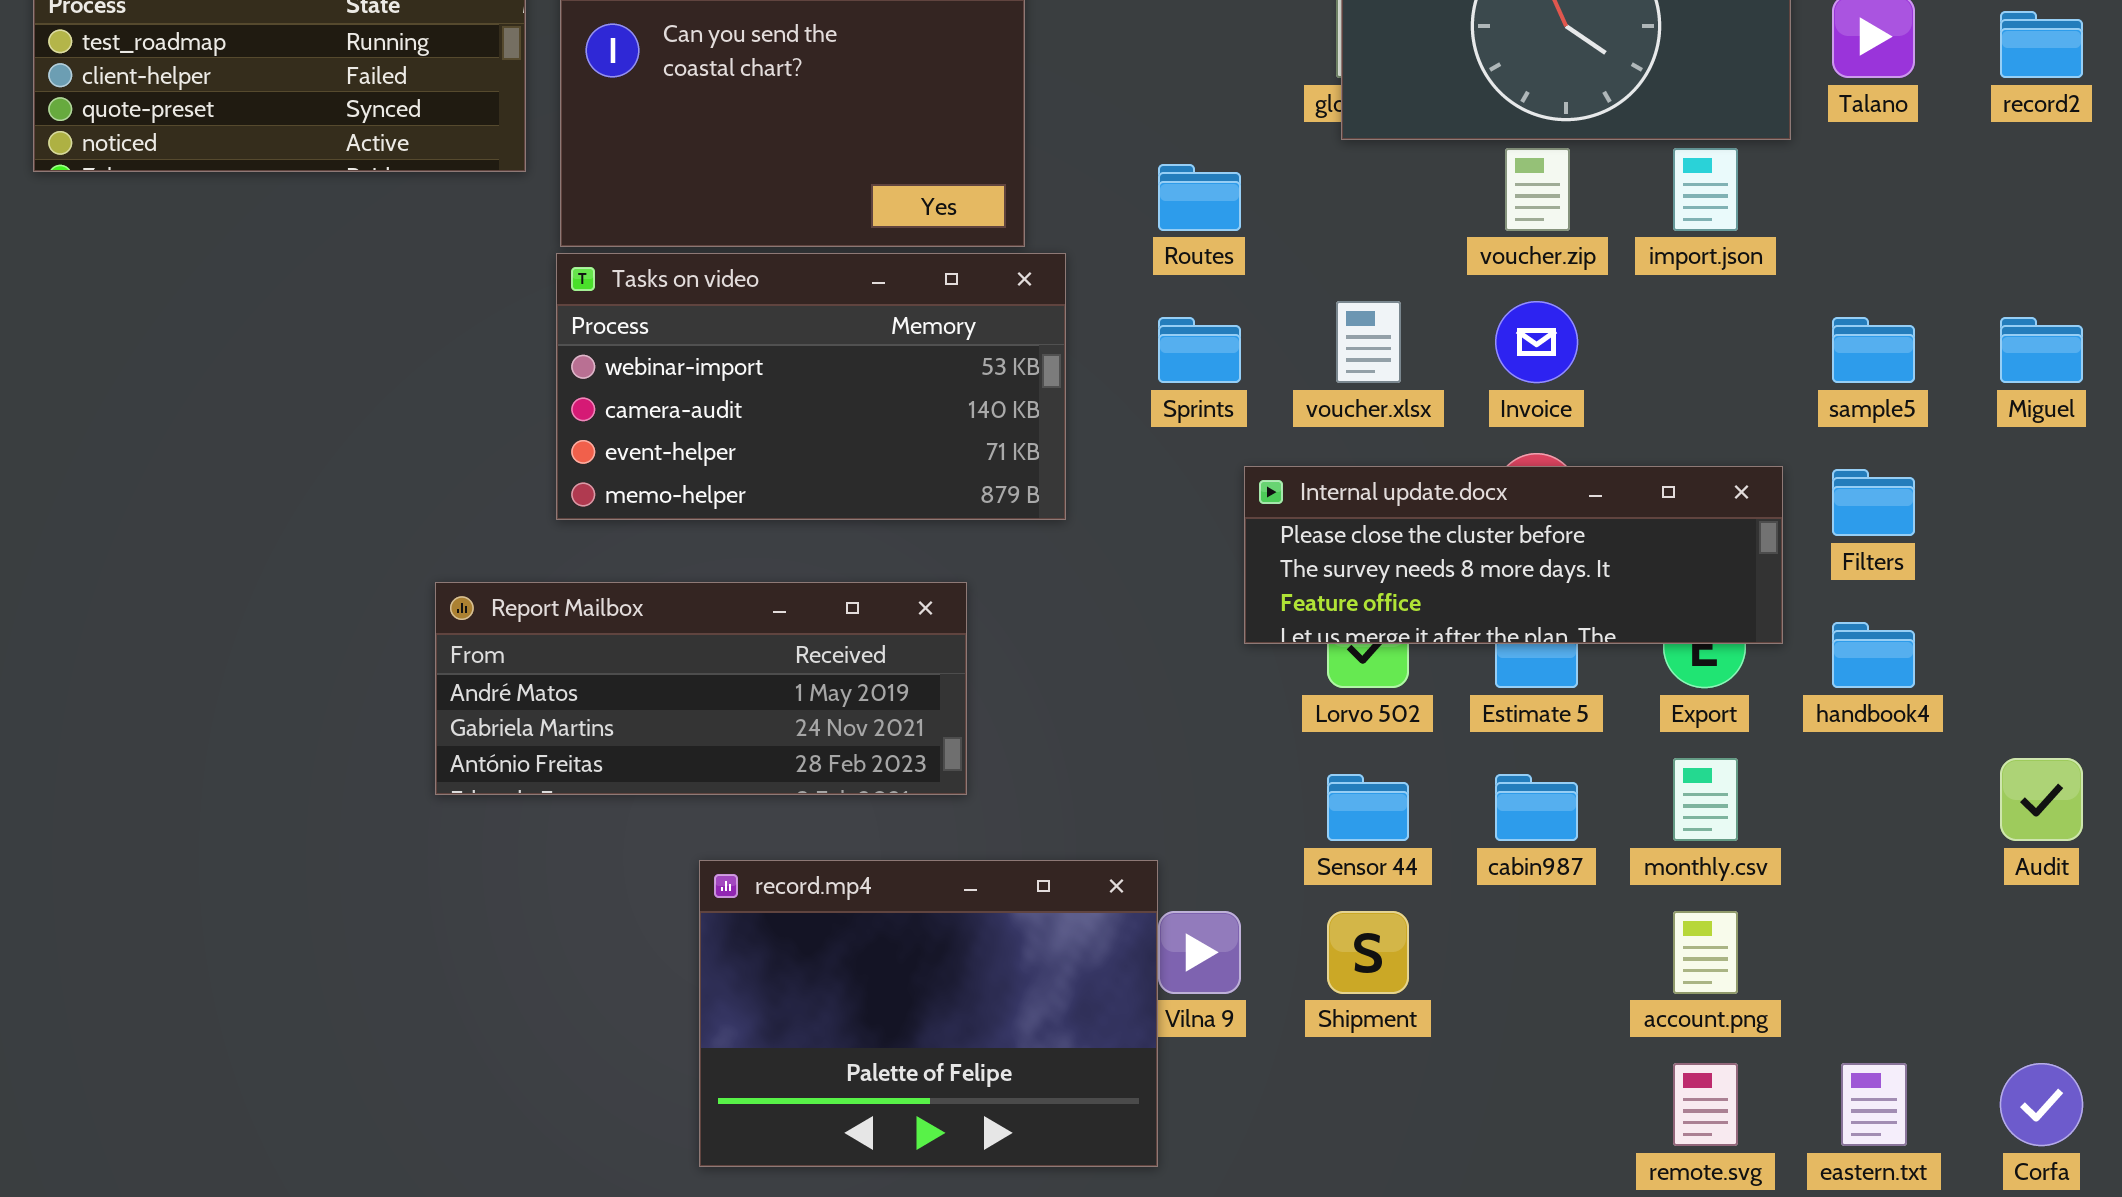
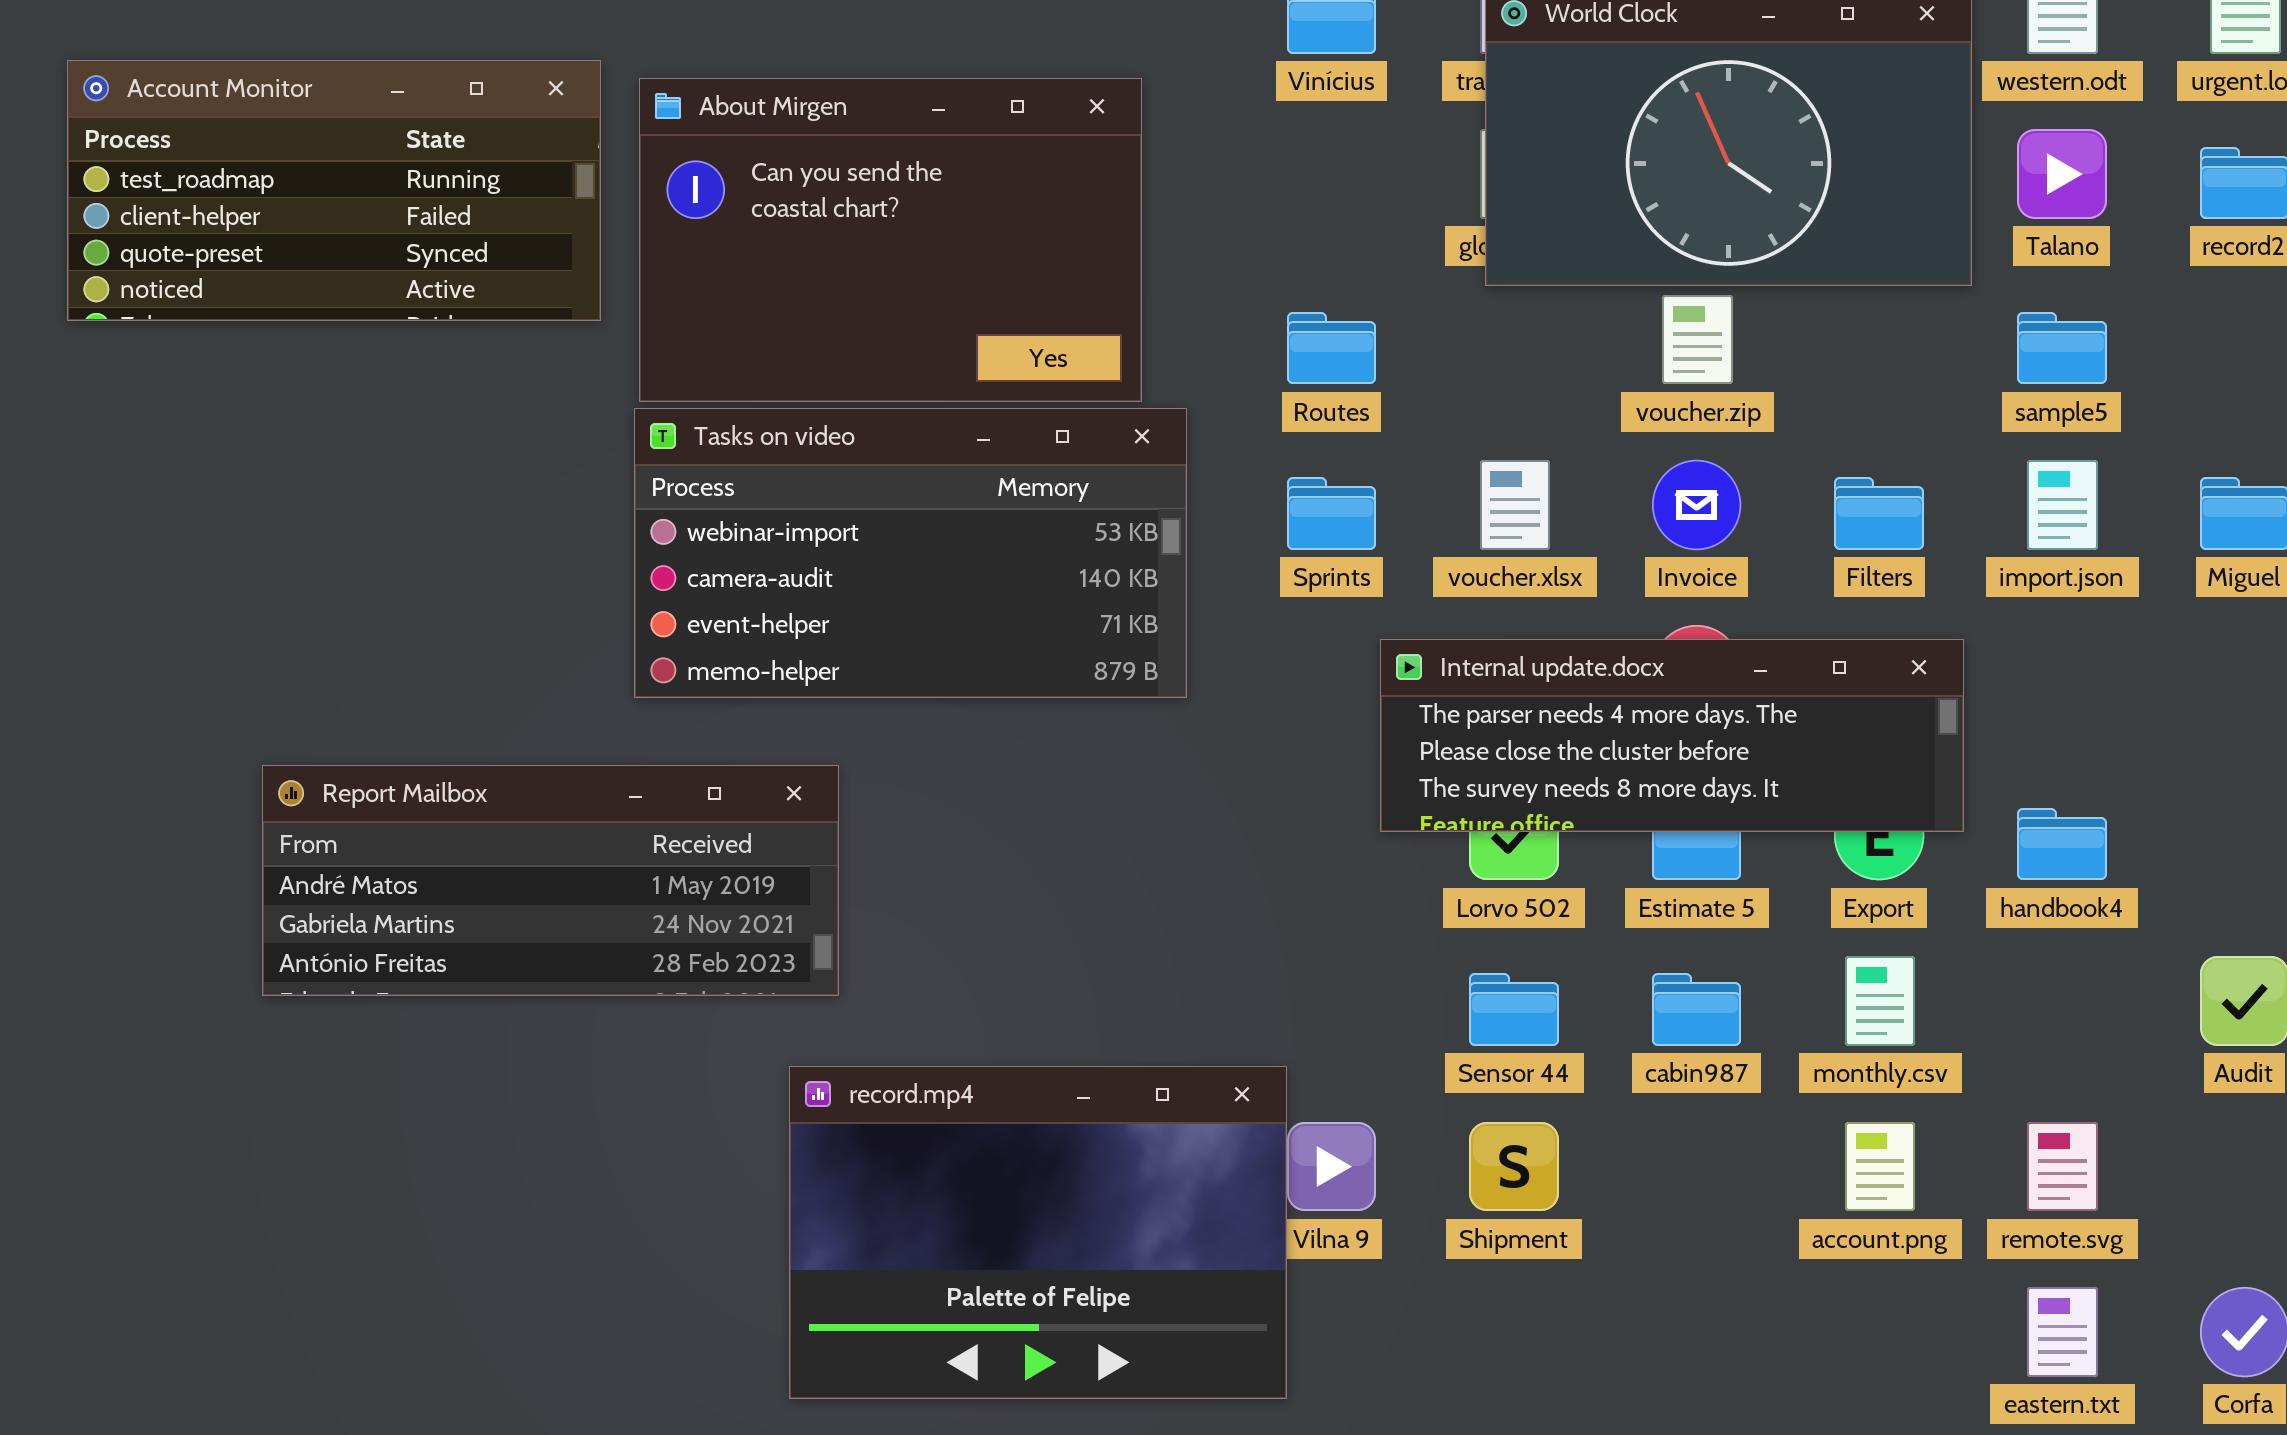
import.json: [1673,148,1738,231] -> [2027,460,2098,550], moved
sample5: [1832,317,1915,383] -> [2017,312,2107,384], moved
Internal update.docx: [1244,466,1783,644] -> [1380,639,1964,832], scrolled up 1 row
Filters: [1832,469,1915,536] -> [1834,477,1924,550], moved
Report Mailbox: [435,582,967,795] -> [262,765,839,996], moved
remote.svg: [1673,1063,1738,1146] -> [2027,1122,2098,1211], moved

